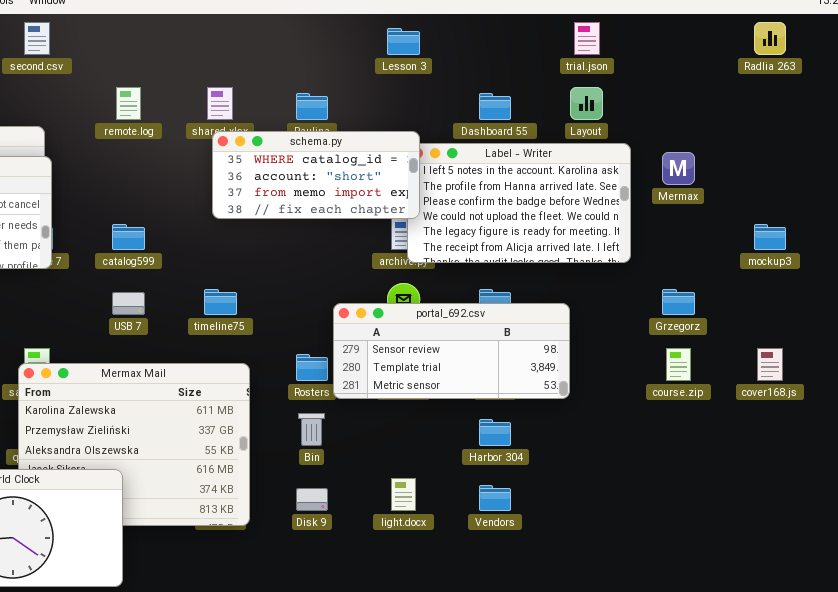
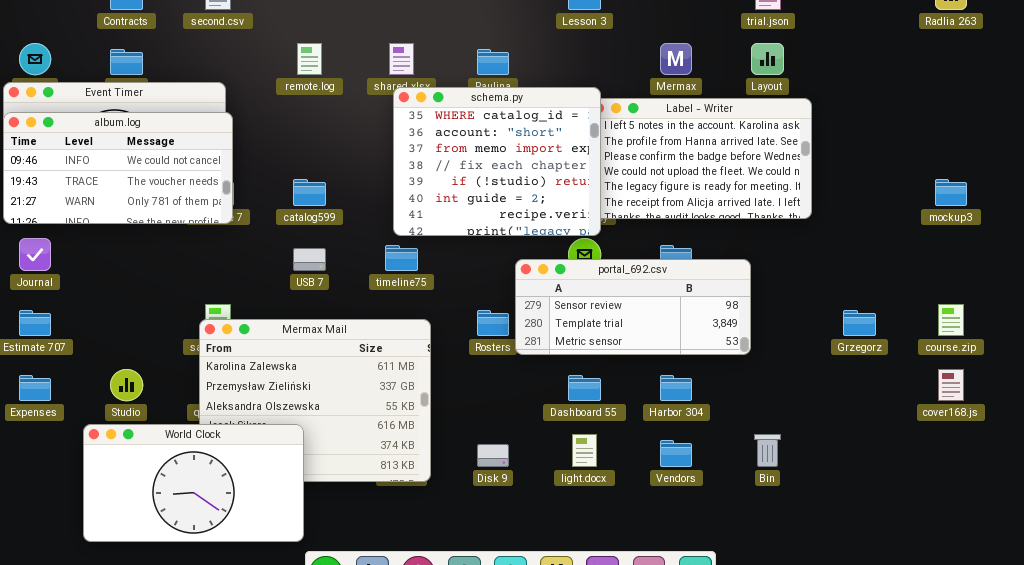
Dashboard 55: [479,93,511,120] -> [568,375,601,401], moved
schema.py: [212,131,420,219] -> [393,87,601,236], resized
Mermax: [662,152,695,185] -> [660,43,692,75], moved
Grzegorz: [662,289,695,315] -> [843,310,876,336], moved
course.zip: [666,348,691,381] -> [938,304,964,336], moved
cover168.js: [757,348,783,381] -> [938,369,964,401], moved
Bin: [298,413,325,446] -> [754,434,781,467], moved

